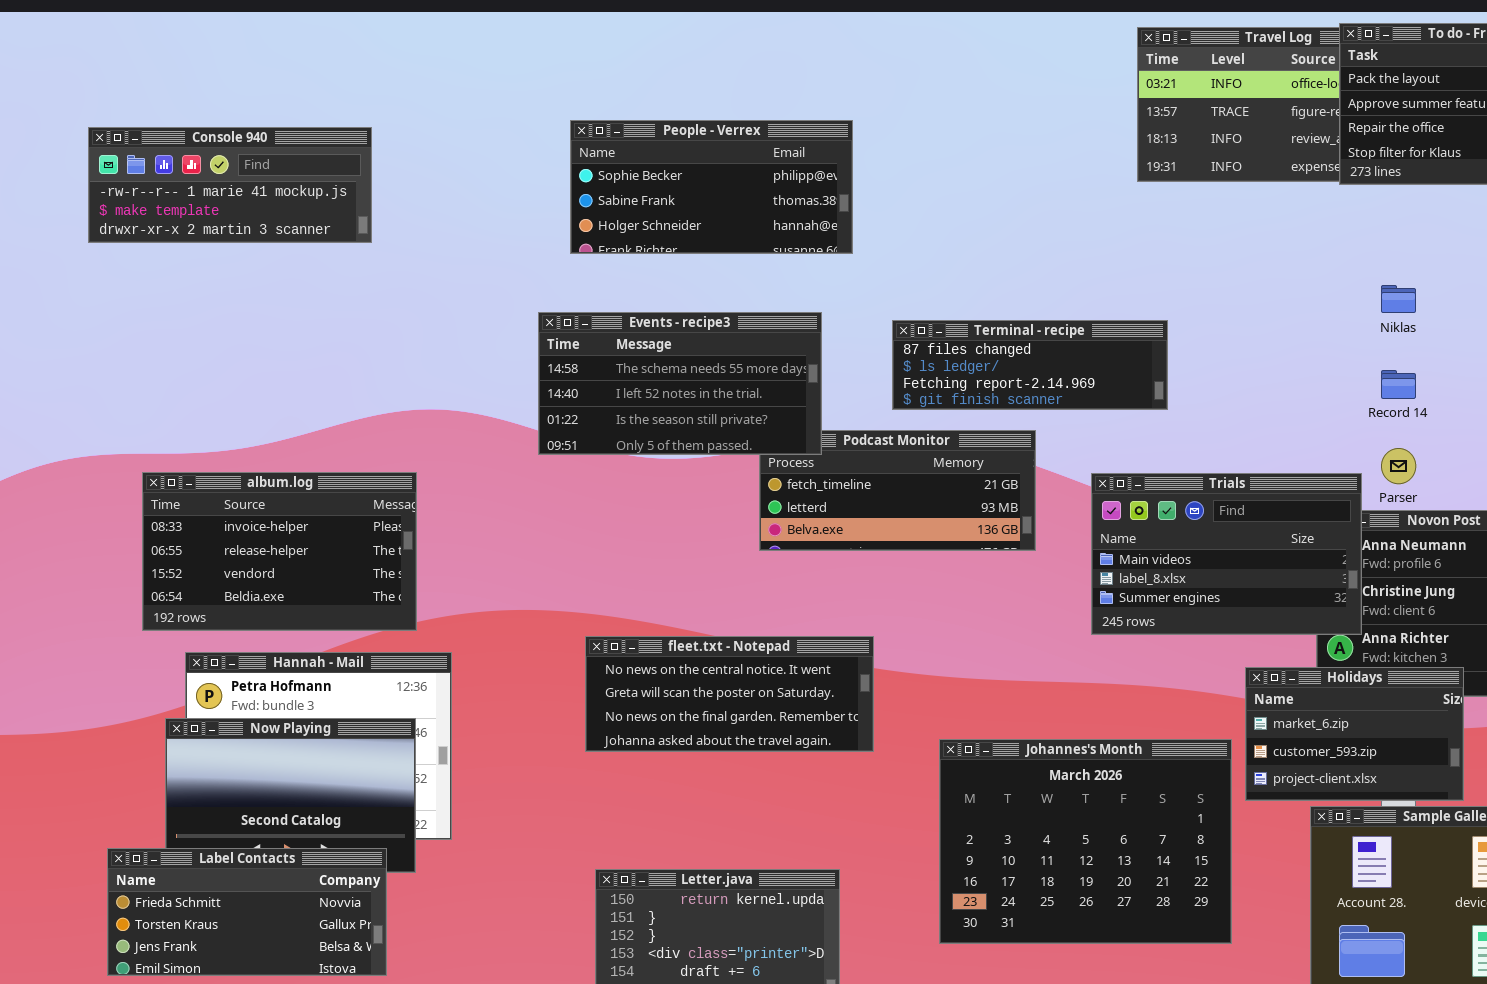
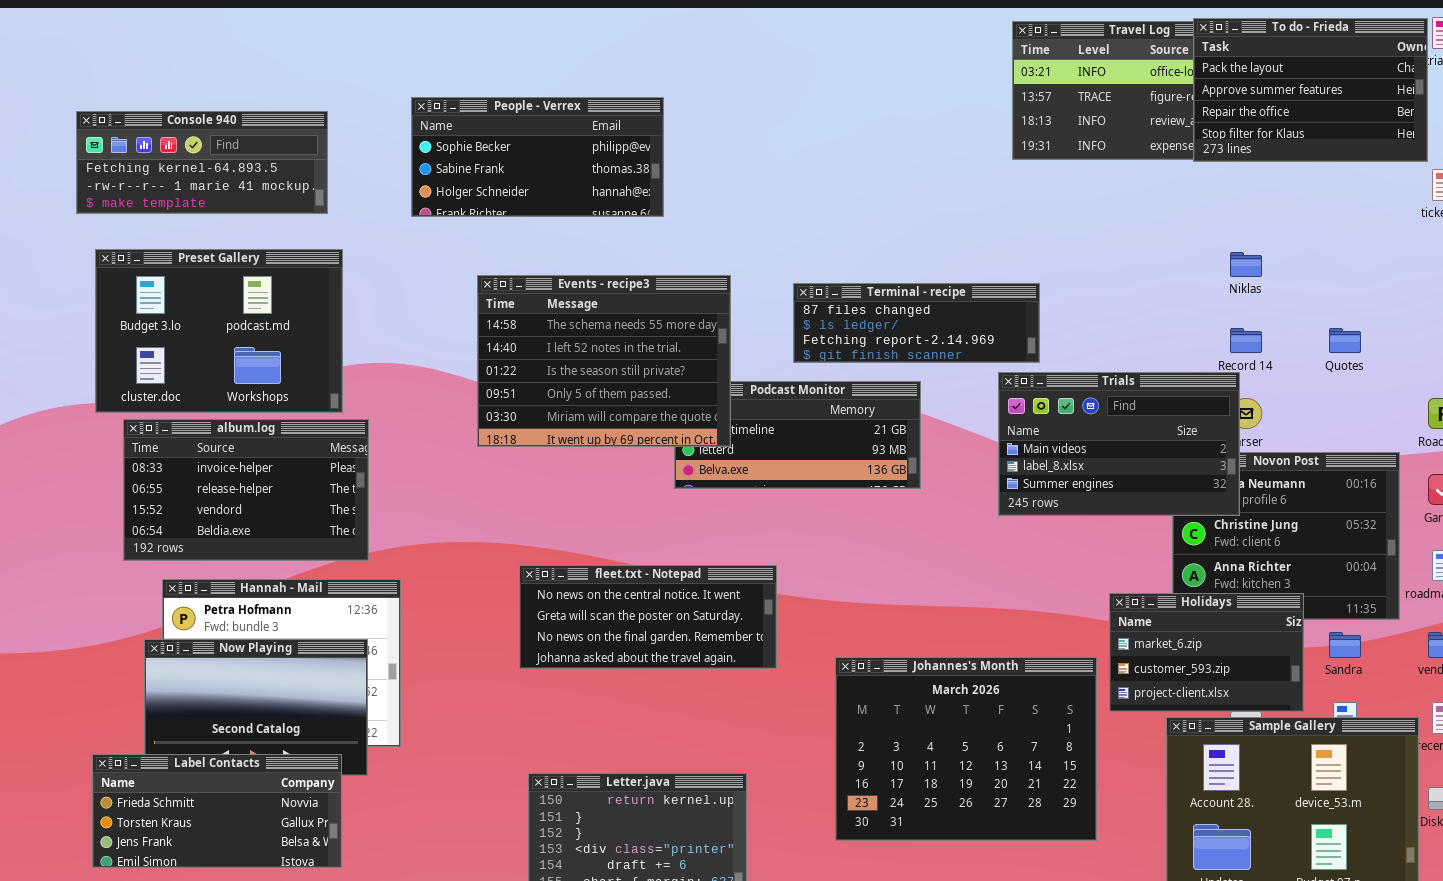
People - Verrex: [570,120,853,254] -> [411,97,664,217], moved
Console 940: [88,127,372,243] -> [76,111,328,214], scrolled up 1 row
Preset Gallery: none -> [95,249,343,413], opened
Events - recipe3: [538,312,822,455] -> [477,275,731,447], resized
Trials: [1091,473,1362,635] -> [998,372,1240,516], moved

